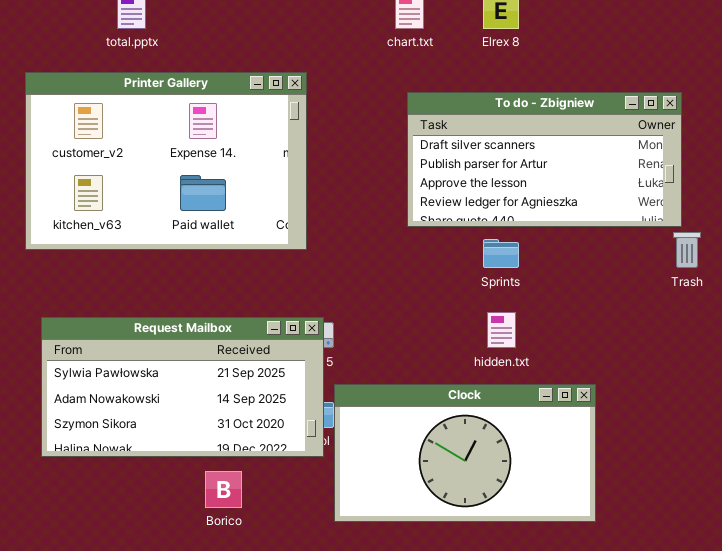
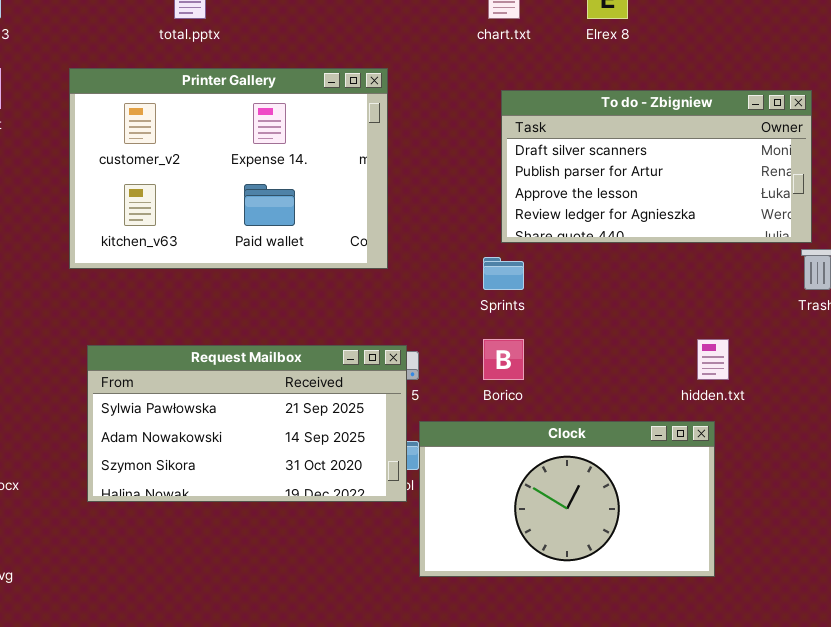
Sprints: [483,239,519,268] -> [483,257,524,290], moved
hidden.txt: [487,312,516,348] -> [697,339,729,380], moved
Borico: [205,471,242,508] -> [483,339,524,380], moved

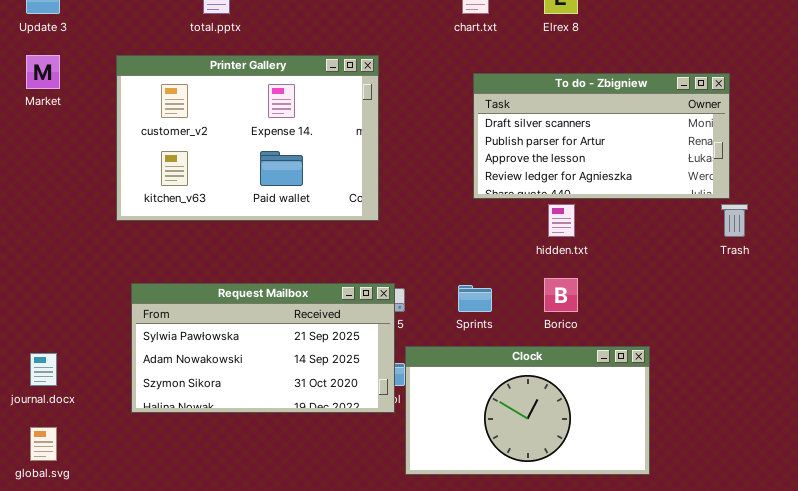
Sprints: [483,257,524,290] -> [458,285,492,312], moved
Borico: [483,339,524,380] -> [544,278,578,312], moved
hidden.txt: [697,339,729,380] -> [548,204,575,237], moved

